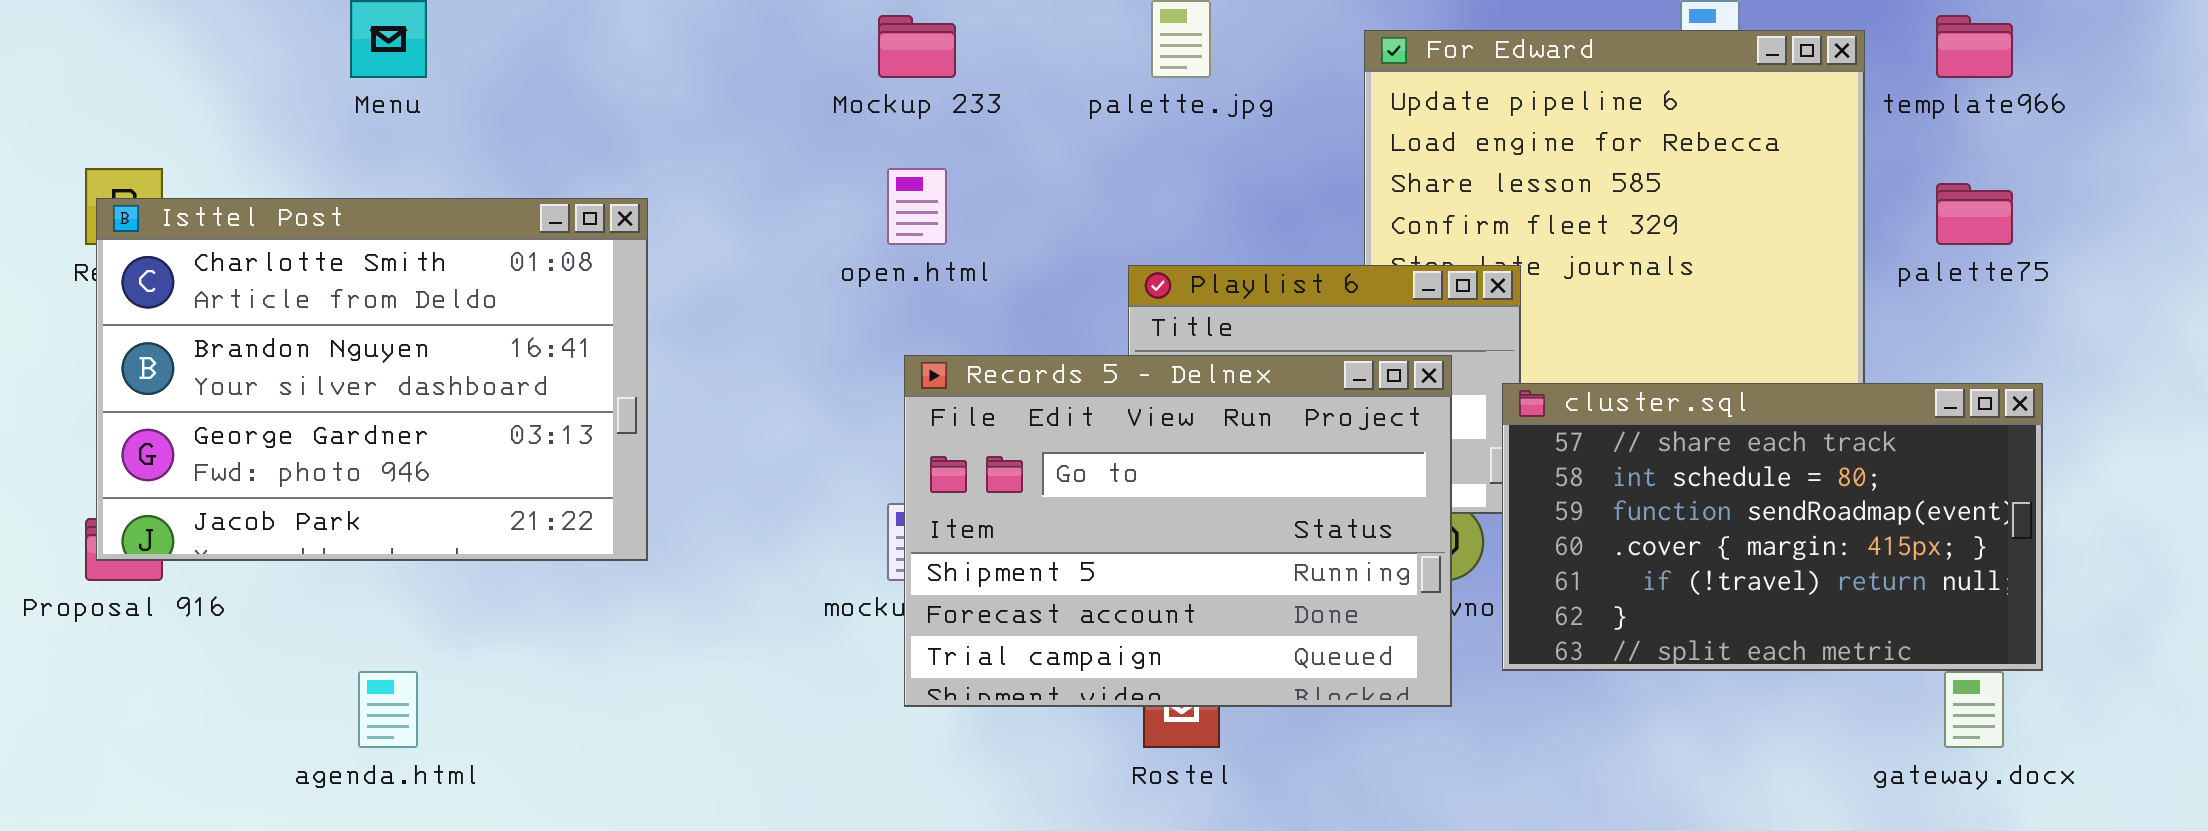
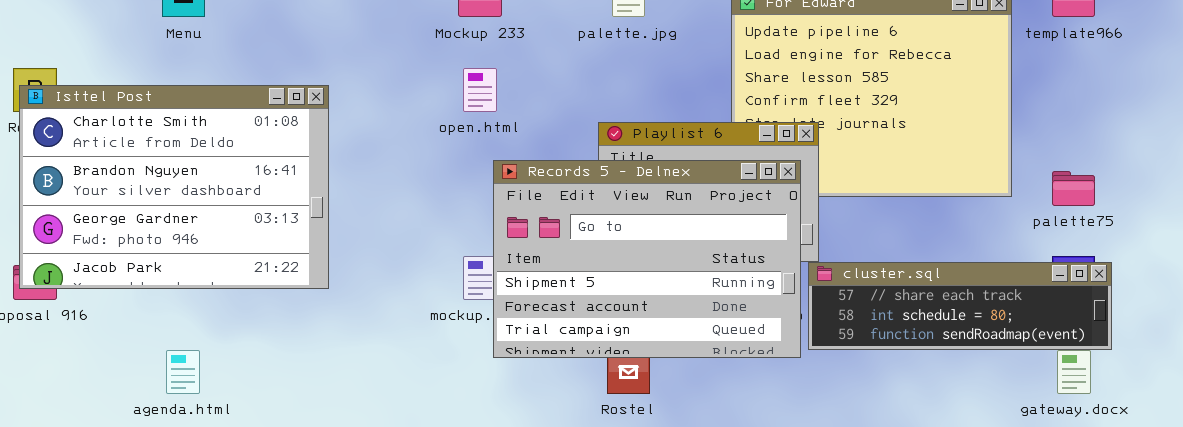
palette75: [1936,183,2013,245] -> [1052,171,1095,206], moved
Records 5 - Delnex: [904,355,1452,707] -> [493,160,801,358], moved
cluster.sql: [1502,383,2043,671] -> [808,262,1112,350], resized

